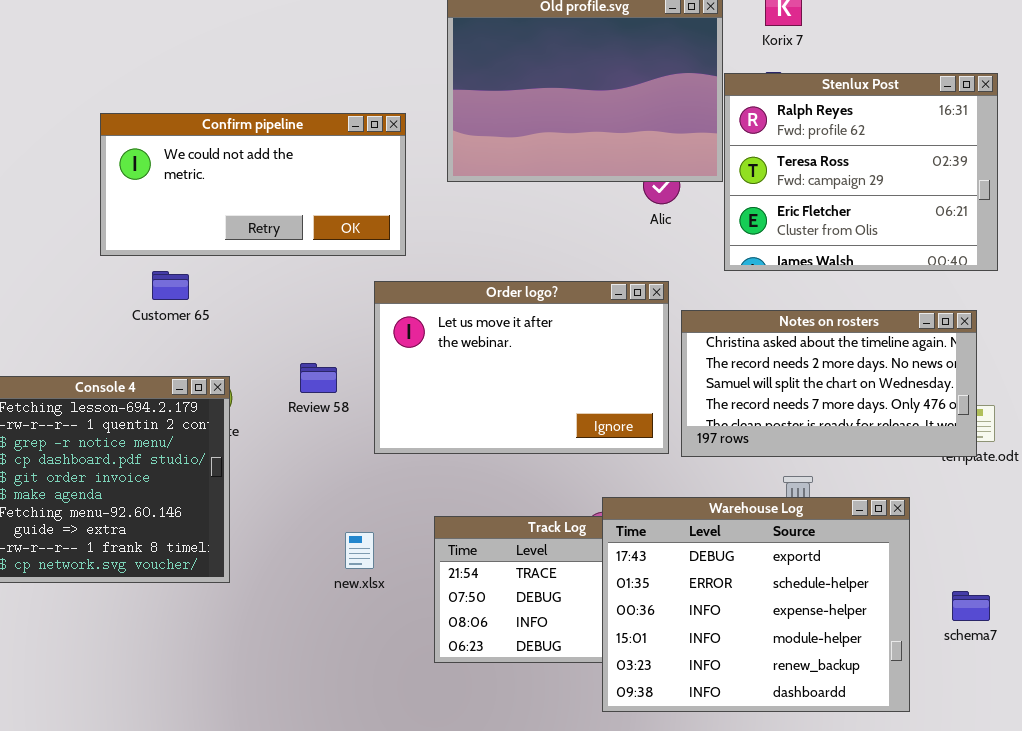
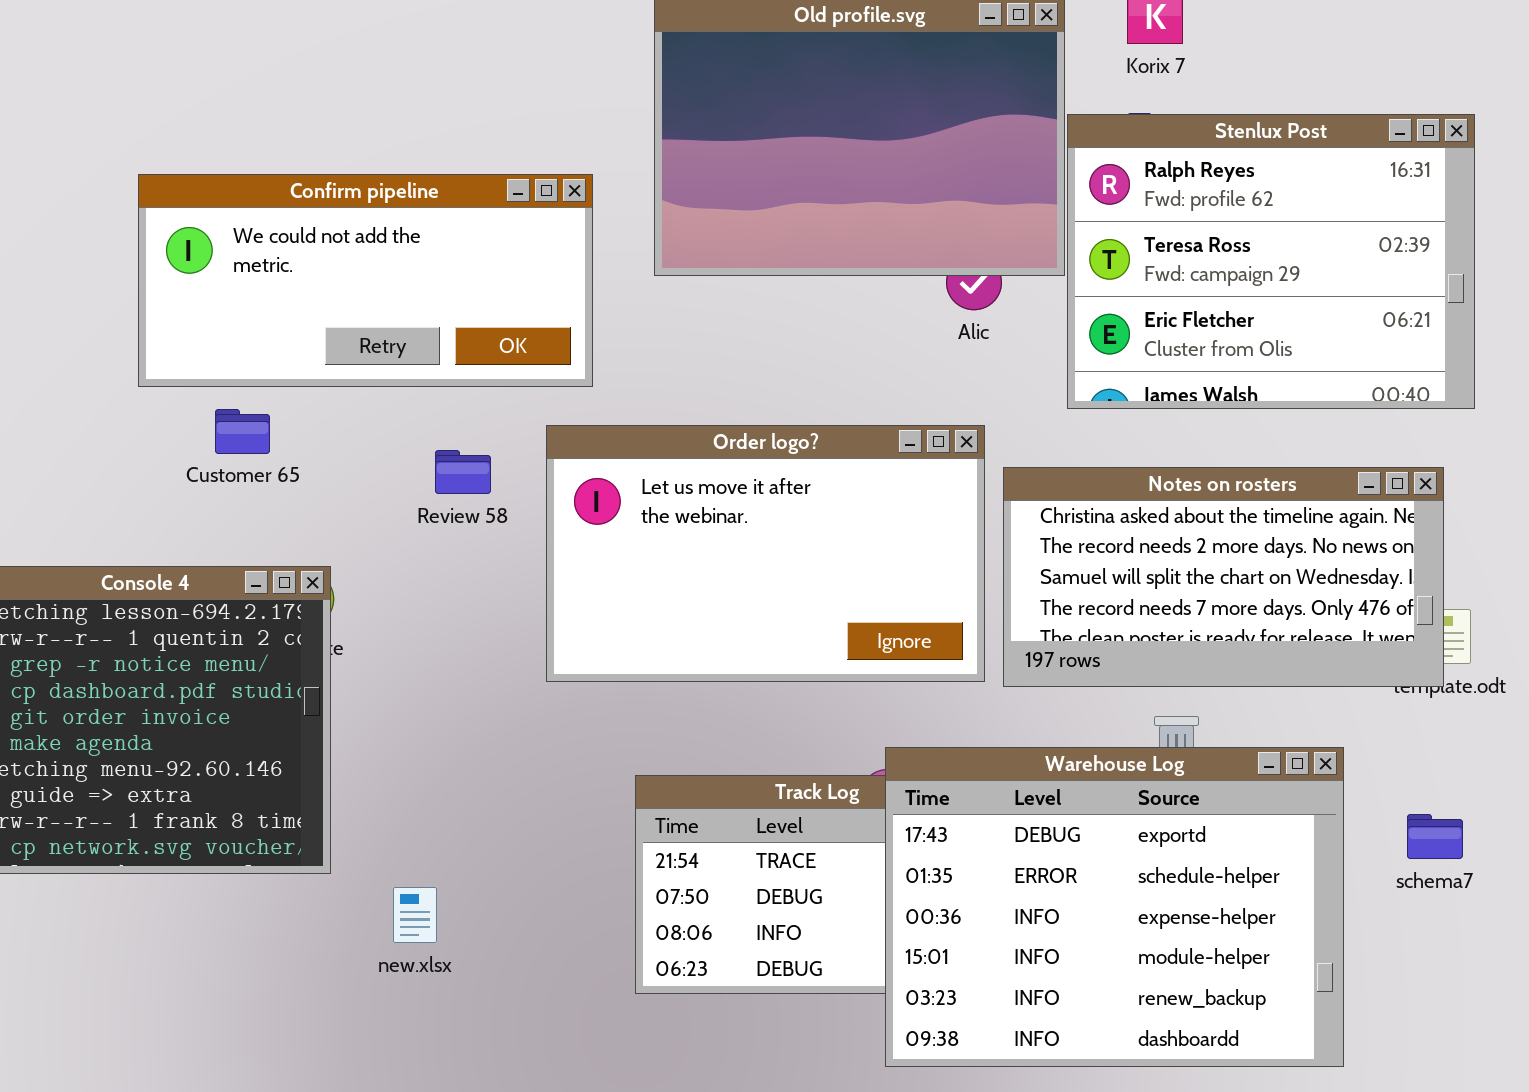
Review 58: [300,363,337,393] -> [435,450,491,494], moved
new.xlsx: [345,532,374,569] -> [393,887,437,943], moved
schema7: [952,591,990,621] -> [1407,814,1463,859], moved

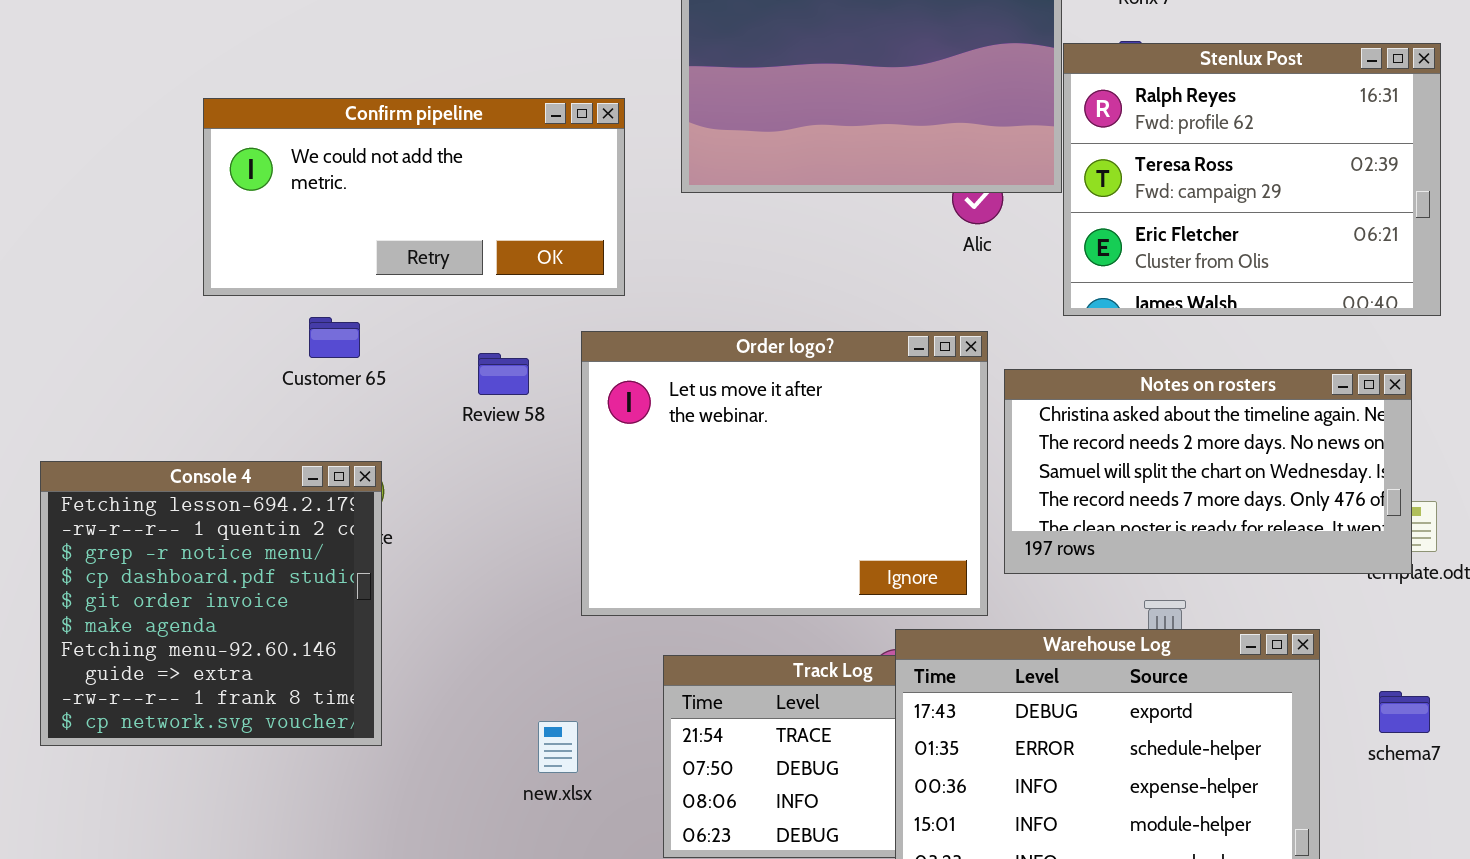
Customer 65: [215,409,270,454] -> [309,317,360,358], moved
Order logo?: [546,425,985,682] -> [581,331,988,616], resized
new.xlsx: [393,887,437,943] -> [538,721,578,773], moved

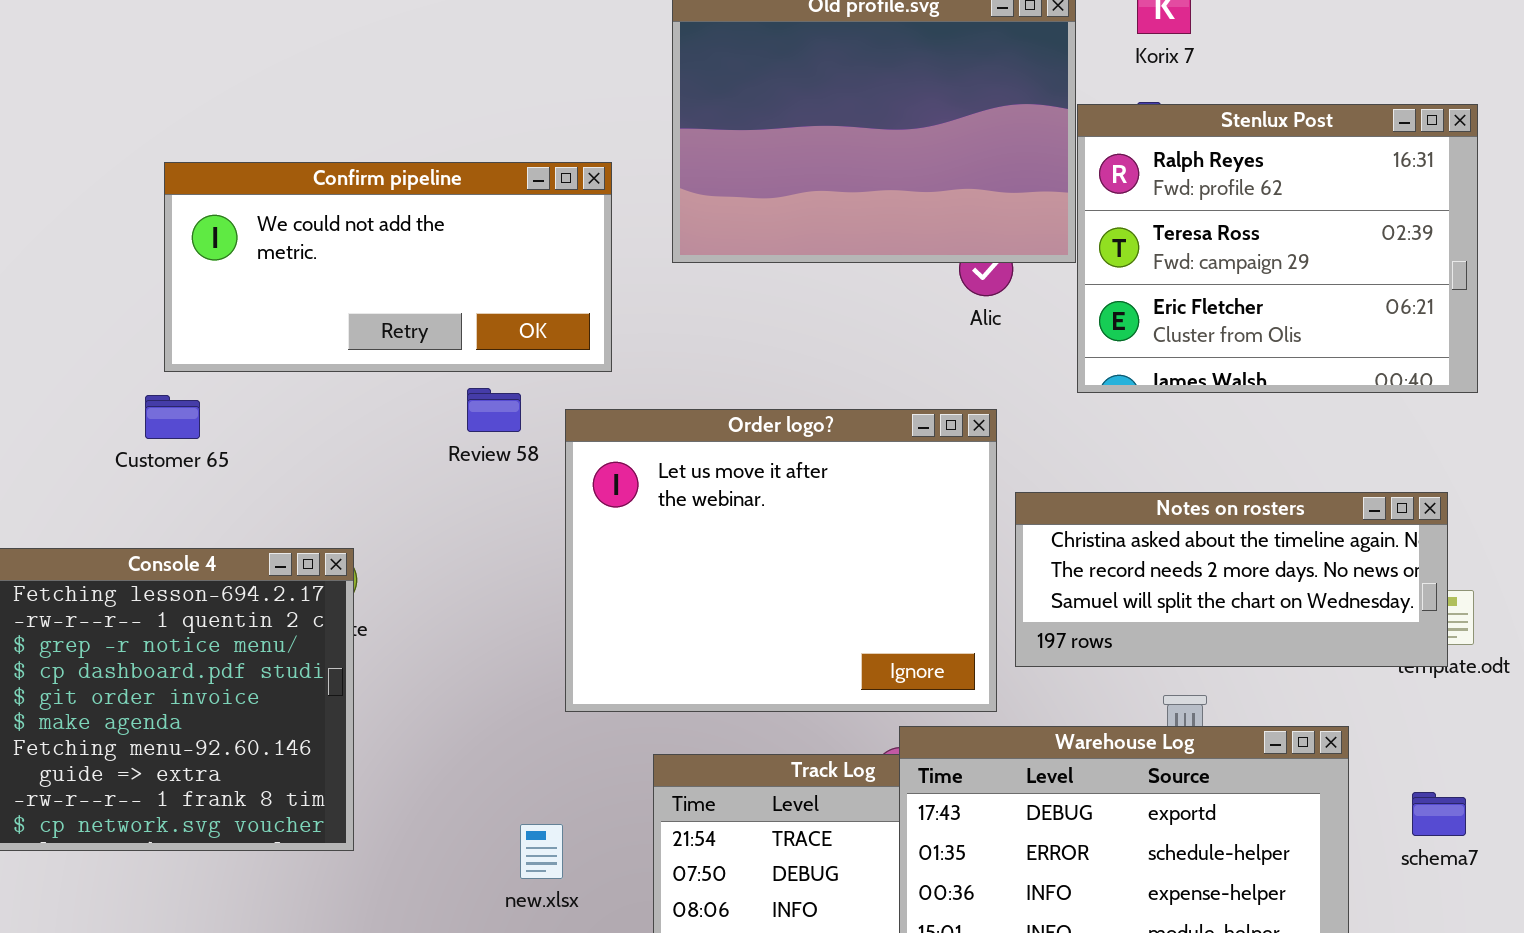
Customer 65: [309,317,360,358] -> [145,395,200,439], moved
Review 58: [478,353,529,395] -> [467,388,521,432], moved
Notes on rosters: [1004,369,1412,574] -> [1015,492,1448,667], resized

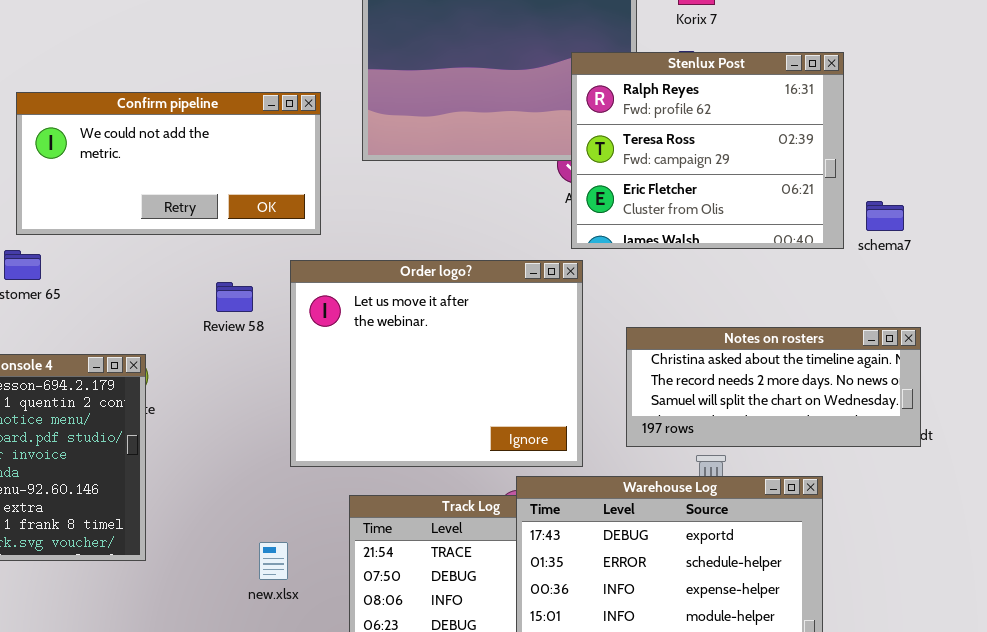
Stenlux Post: [1077,104,1478,393] -> [571,52,844,249], moved
Review 58: [467,388,521,432] -> [216,282,253,312], moved
Notes on rosters: [1015,492,1448,667] -> [626,327,921,447], moved
schema7: [1412,792,1466,836] -> [866,201,904,231], moved

